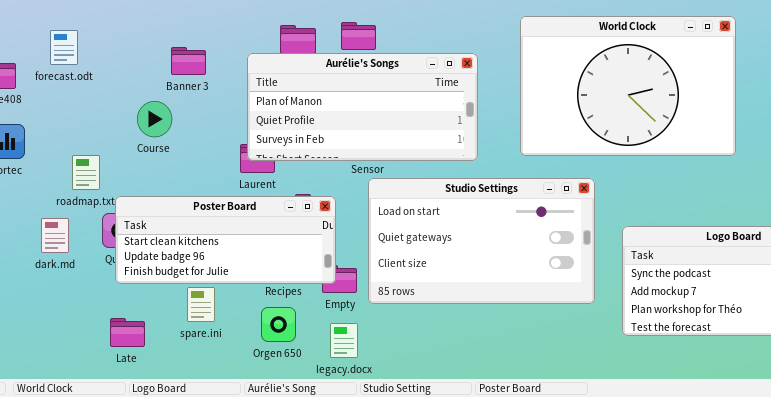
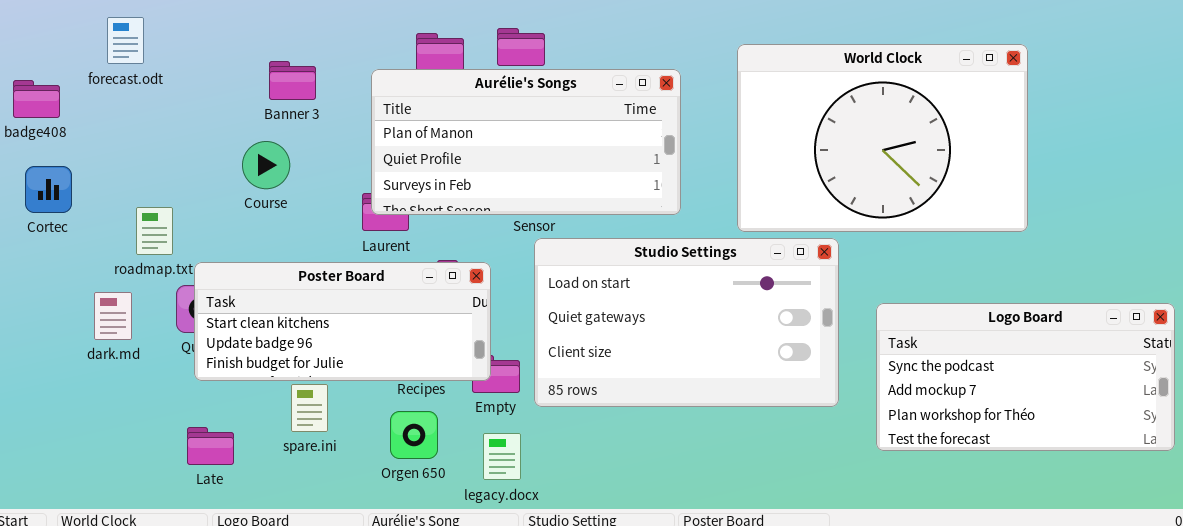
World Clock: [520,16,736,156] -> [737,44,1028,232], moved
forecast.odt: [50,30,78,65] -> [107,17,144,64], moved
Course: [137,101,172,137] -> [242,141,290,189], moved

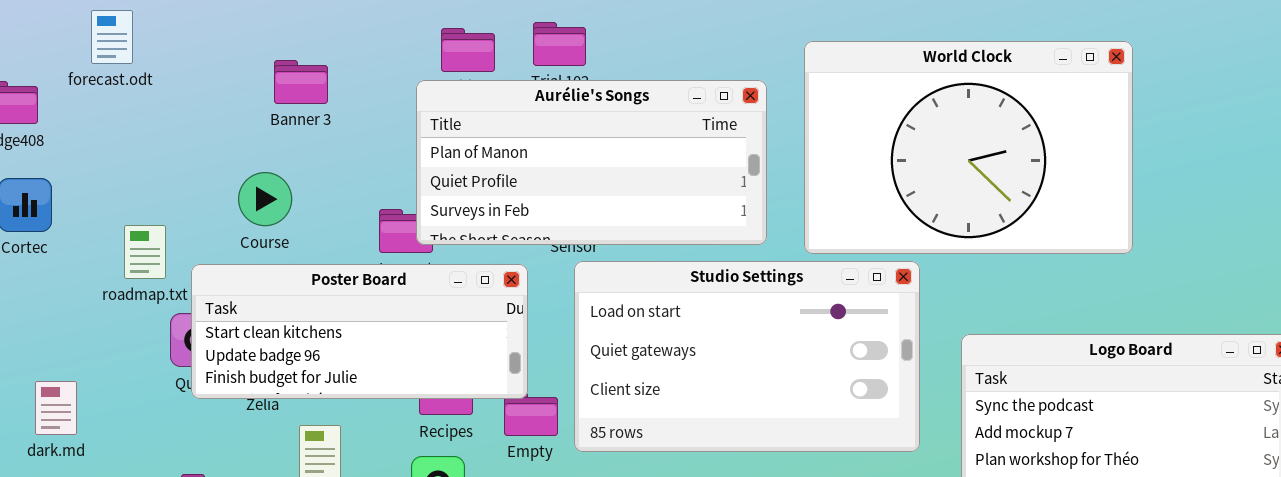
Aurélie's Songs: [371,69,681,215] -> [416,80,767,245], moved
Course: [242,141,290,189] -> [238,172,292,226], moved
Poster Board: [194,262,491,381] -> [191,264,528,399], moved
dark.md: [94,292,132,340] -> [35,381,77,435], moved

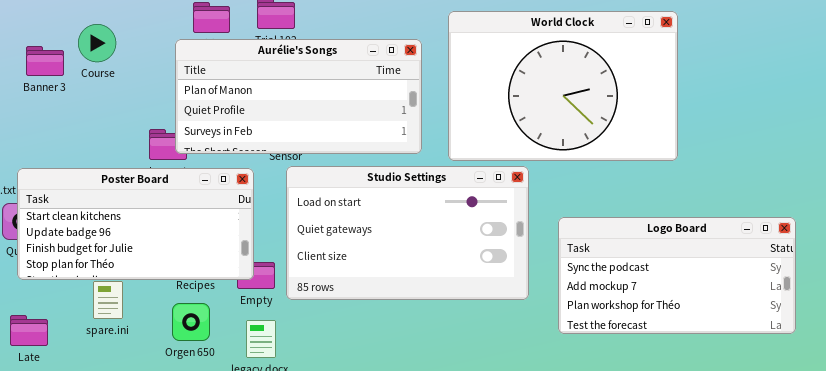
Banner 3: [274,60,328,104] -> [26,46,64,76], moved
Course: [238,172,292,226] -> [78,24,116,62], moved
Poster Board: [191,264,528,399] -> [17,168,254,280], resized

